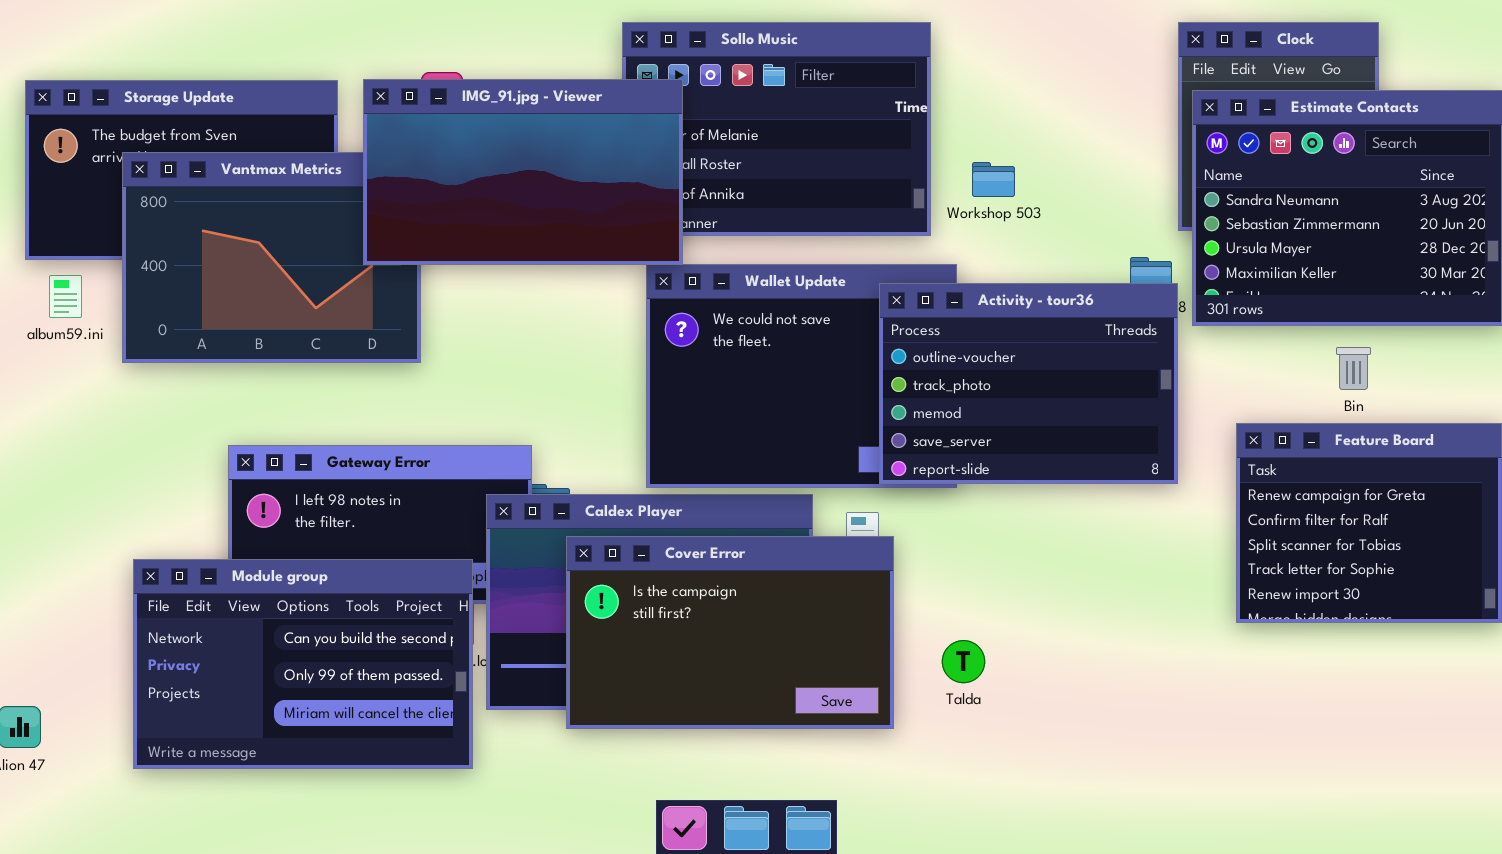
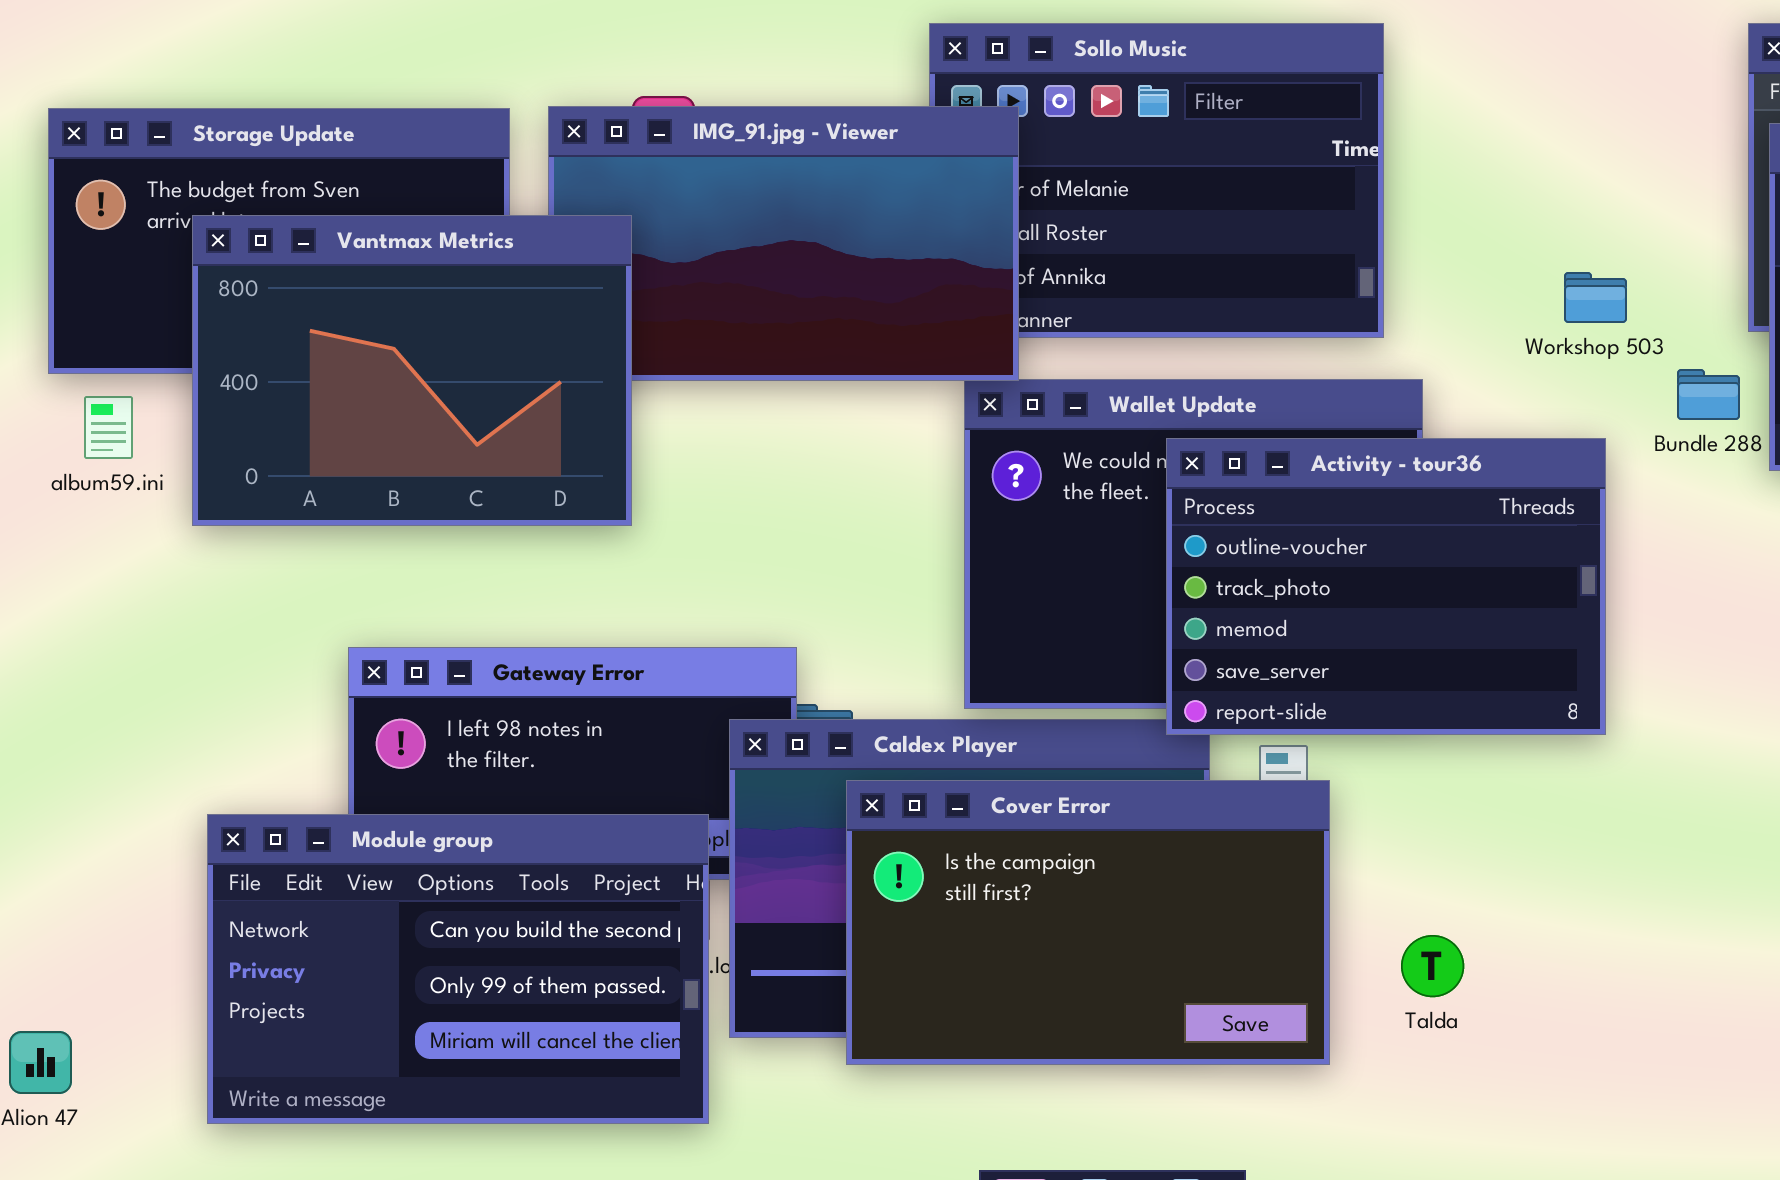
Vantmax Metrics: [122,152,421,363] -> [192,215,632,526], raised
Workshop 503: [972,162,1015,197] -> [1564,272,1627,323], moved
Activity - tour36: [879,283,1178,484] -> [1166,438,1606,735], moved

